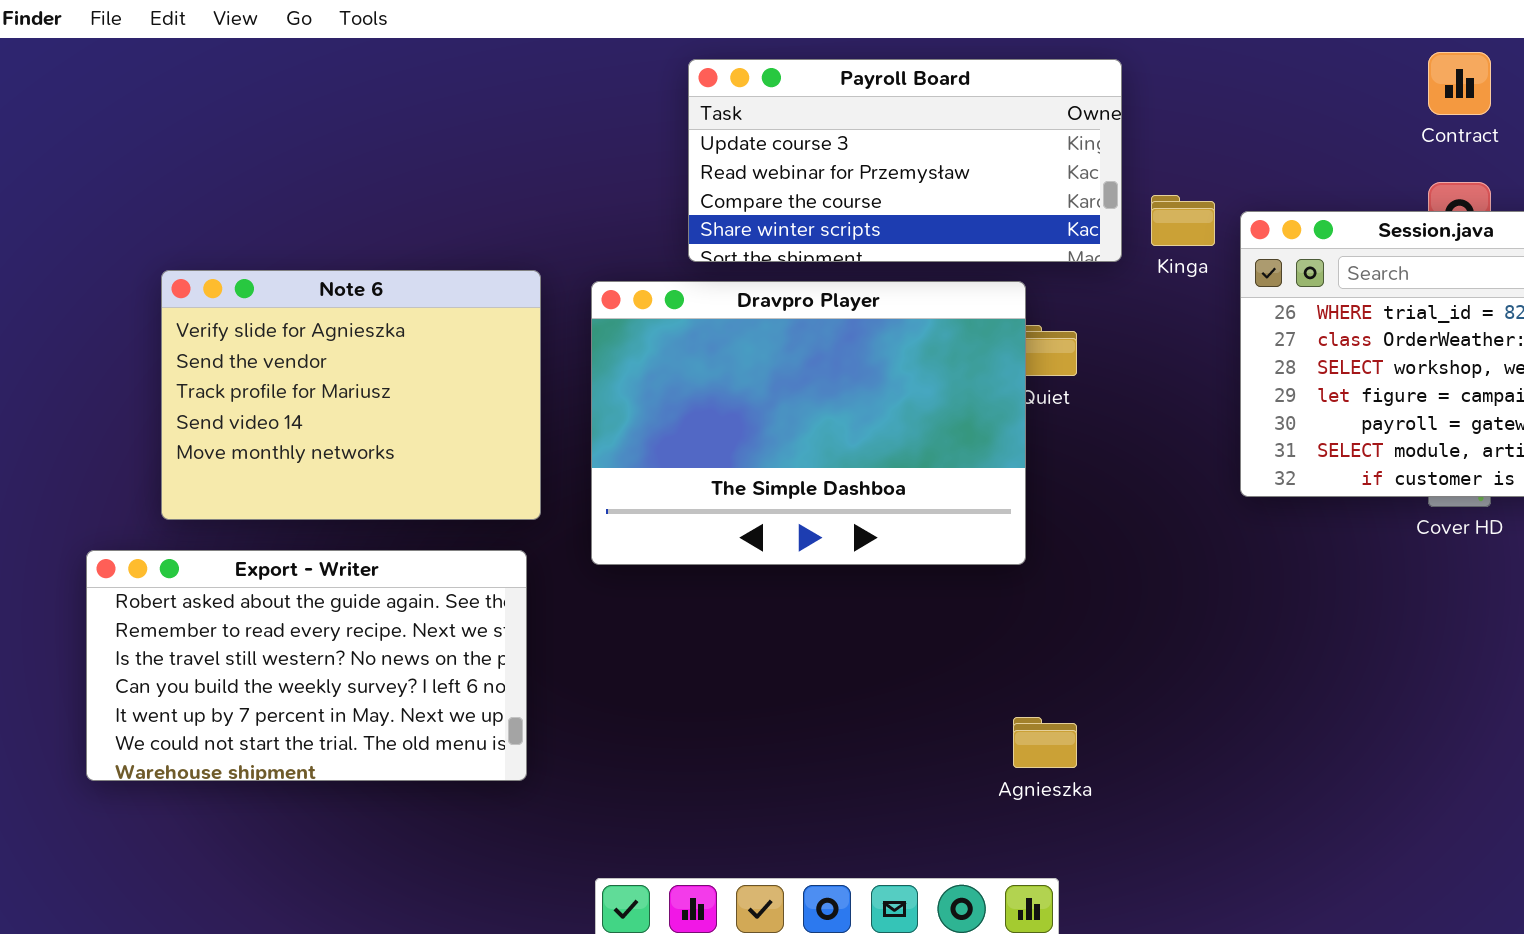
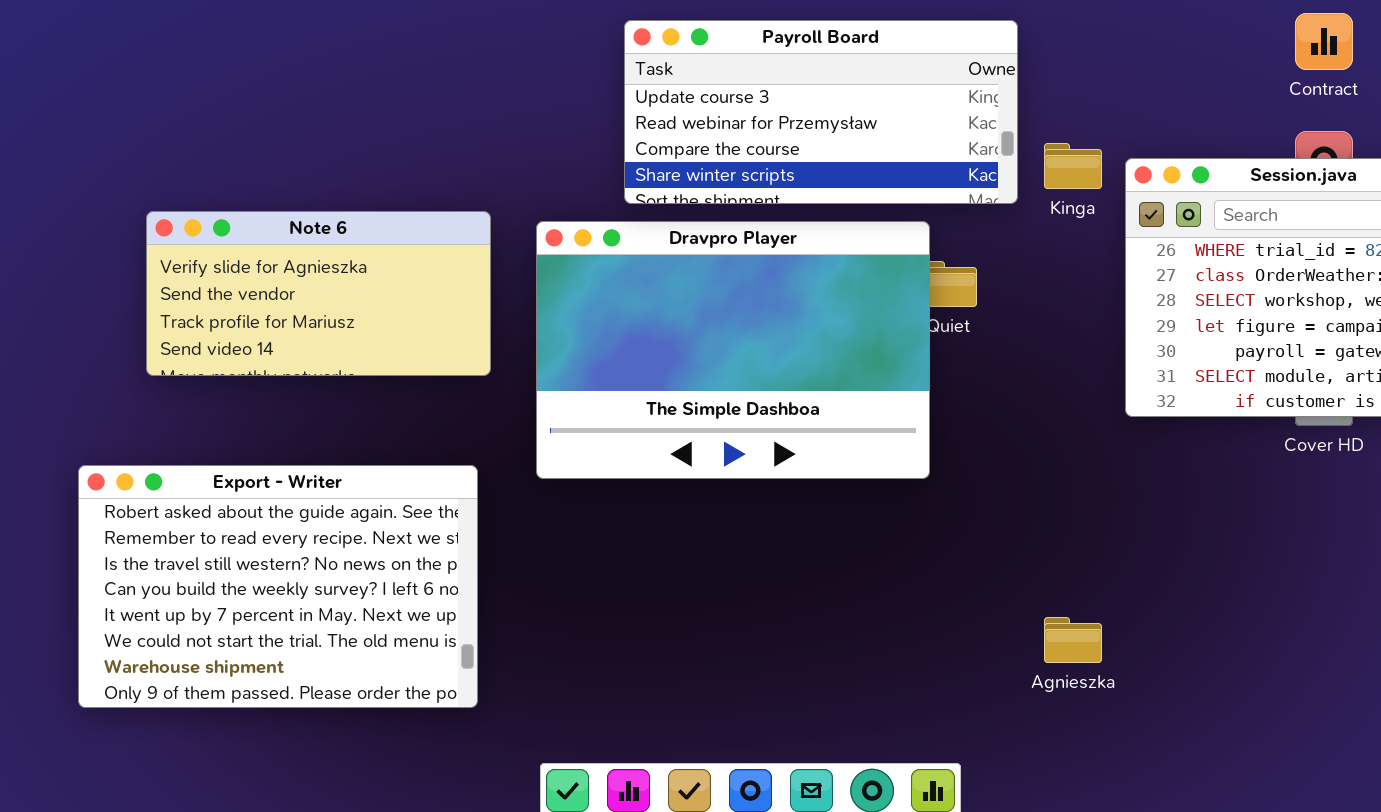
Note 6: [161,270,541,520] -> [146,211,491,376], resized
Export - Writer: [86,550,527,781] -> [78,465,478,708], resized
Agnieszka: [1013,717,1077,768] -> [1044,617,1102,663], moved

